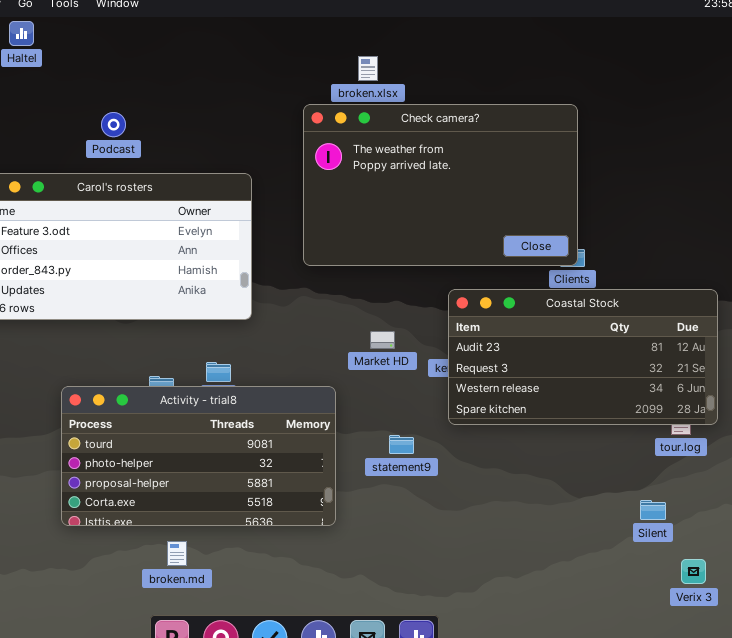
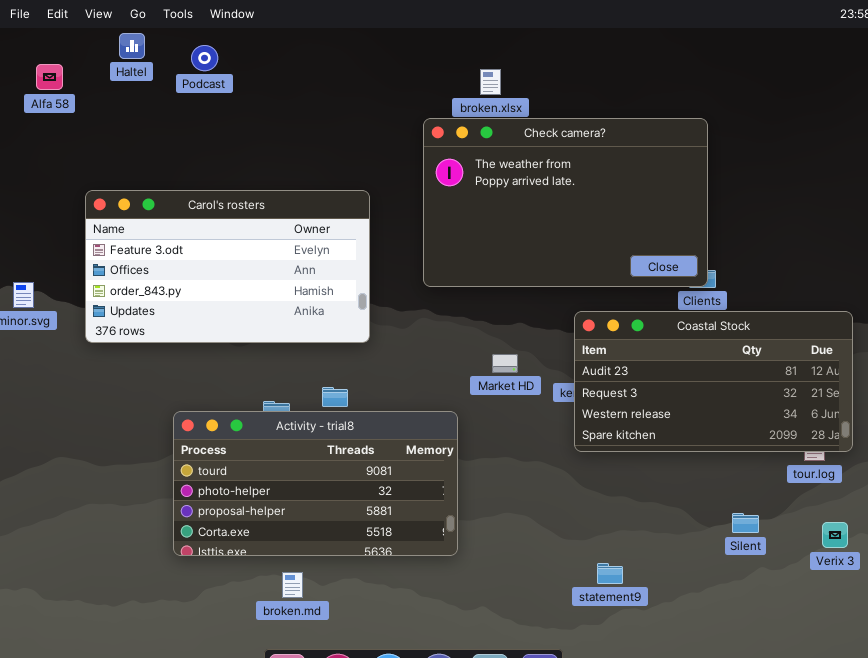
Podcast: [101,112,126,137] -> [191,45,218,71], moved
statement9: [389,435,414,454] -> [597,563,623,584], moved
Silent: [640,500,666,520] -> [732,513,759,533], moved
Verix 3: [681,559,706,584] -> [822,522,848,548], moved

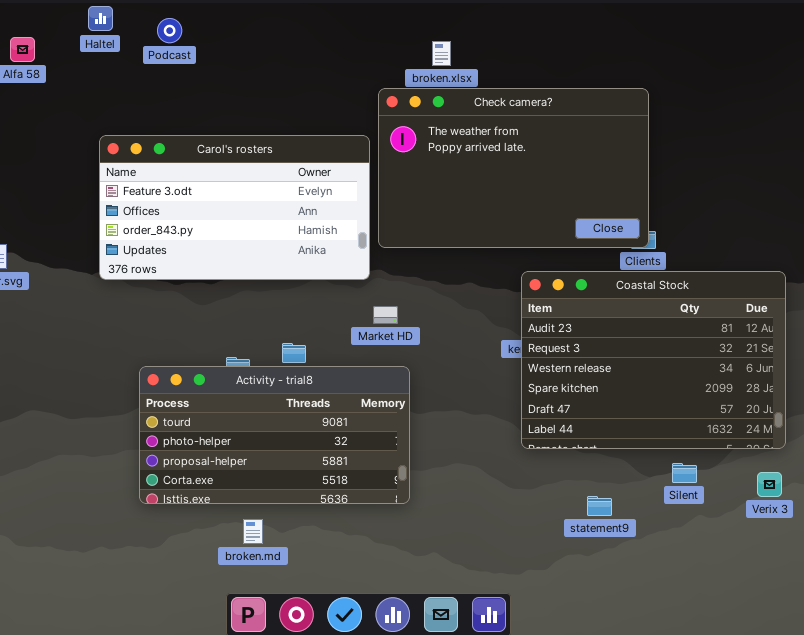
Carol's rosters: [85,190,370,343] -> [99,135,370,280], moved
Coastal Stock: [574,311,853,452] -> [521,271,786,449], resized
Market HD: [492,354,518,373] -> [373,306,398,324], moved
statement9: [597,563,623,584] -> [587,496,612,516], moved

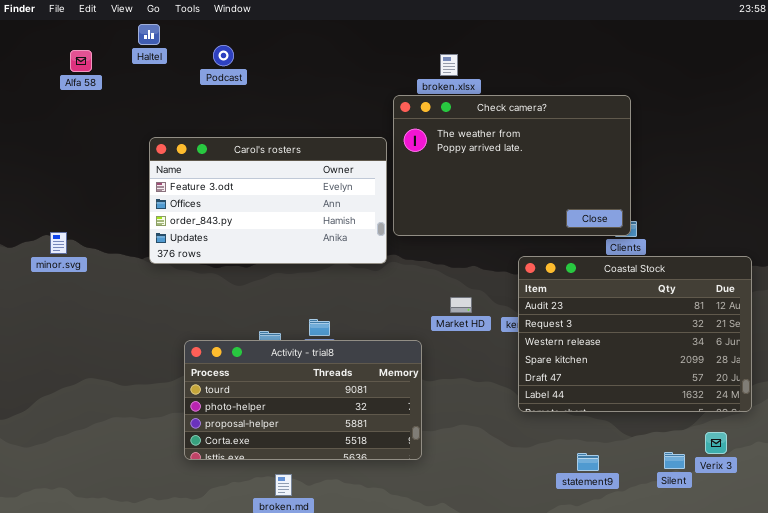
Podcast: [157,18,182,43] -> [213,45,234,66], moved
Market HD: [373,306,398,324] -> [450,297,472,313], moved
Silent: [672,463,697,483] -> [664,452,685,469], moved
Verix 3: [757,472,782,497] -> [705,432,727,454], moved

